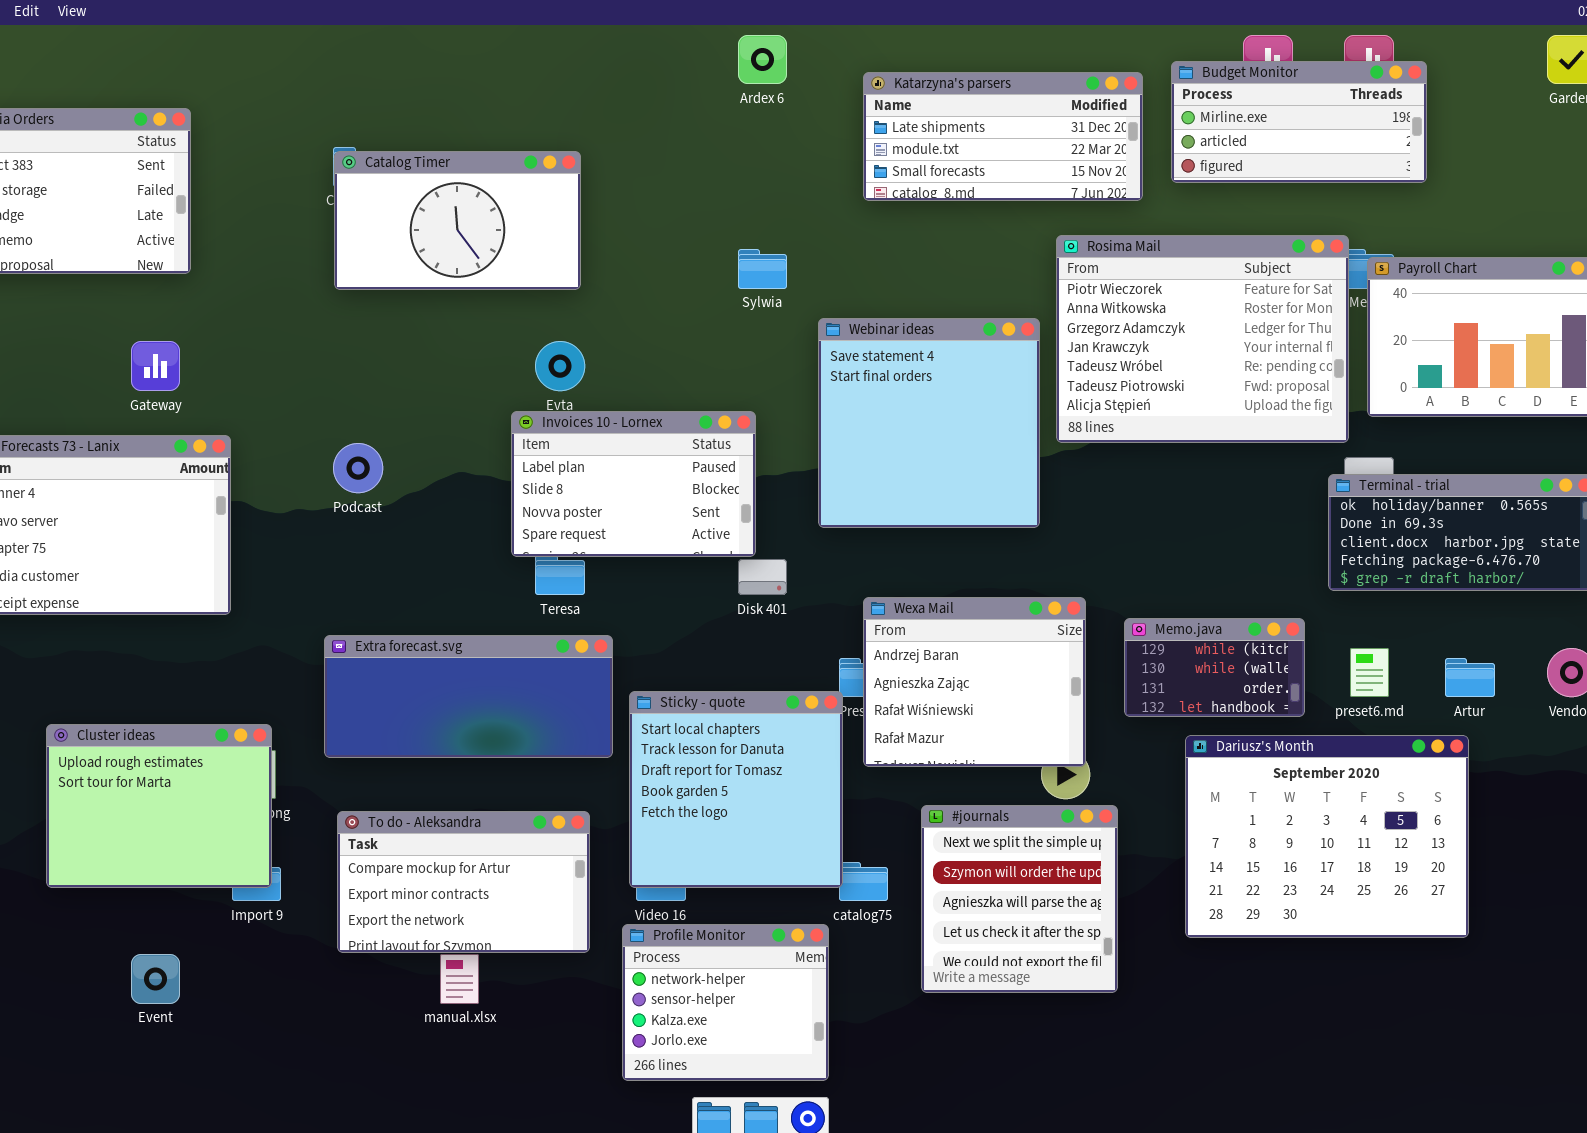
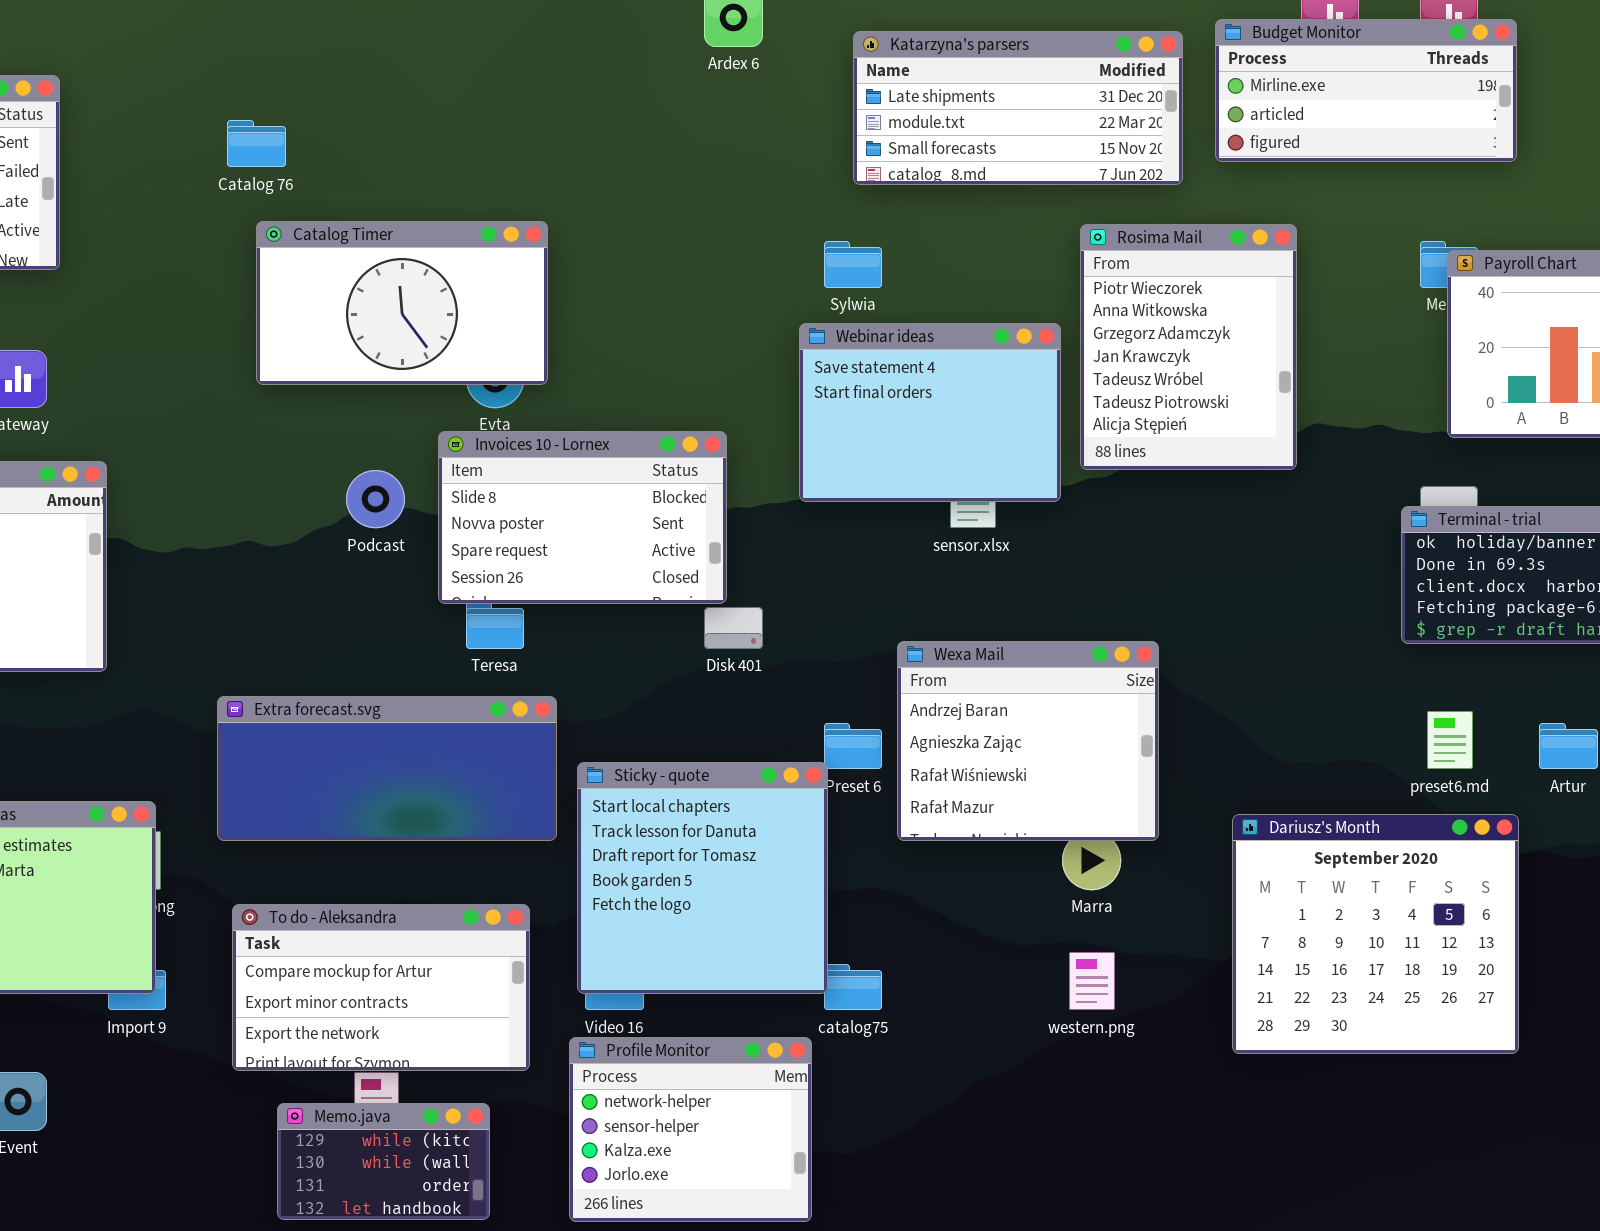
Catalog Timer: [334,151,581,290] -> [256,221,548,385], moved
Rosima Mail: [1056,235,1349,443] -> [1080,224,1297,470], resized
Sylwia: [738,249,787,289] -> [824,241,882,288], moved
Webinar ideas: [818,318,1040,528] -> [799,323,1061,502], resized
Invoices 10 - Lornex: [511,411,756,557] -> [438,431,727,604], scrolled down 1 row
Podcast: [333,443,383,493] -> [346,470,405,528], moved
Wexa Mail: [863,597,1086,767] -> [897,641,1159,841], moved
Memo.java: [1124,618,1305,717] -> [277,1103,490,1220], moved
Dariusz's Month: [1185,735,1469,938] -> [1232,814,1519,1054], resized
#journals: [921,805,1118,993] -> none, closed

